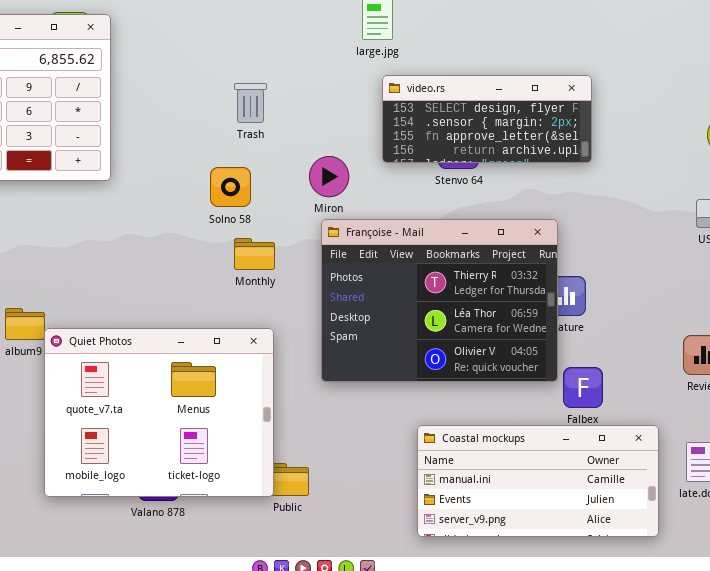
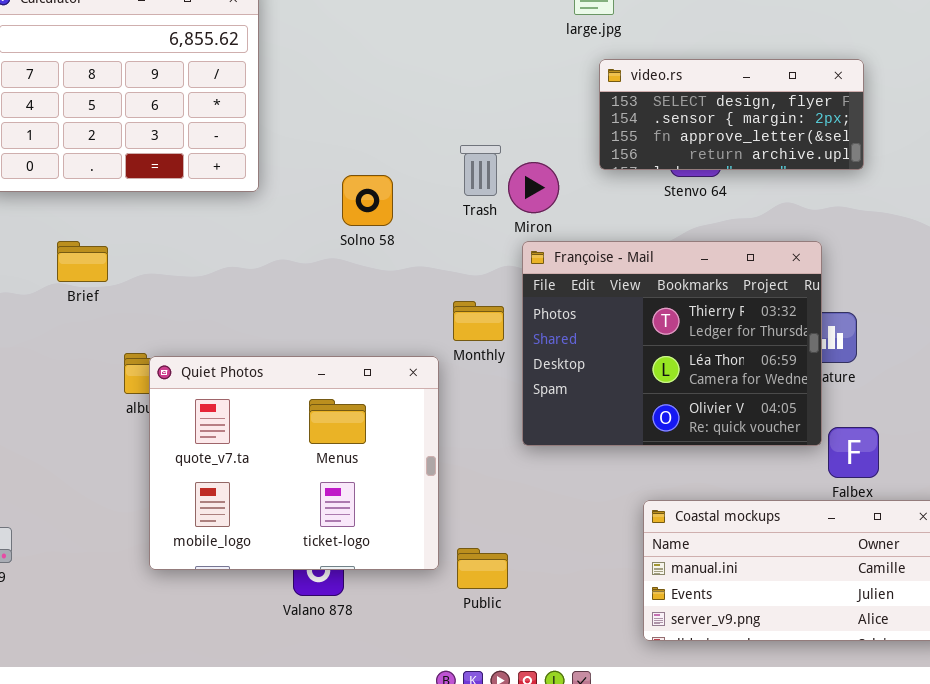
Trash: [234,83,267,123] -> [460,145,501,196], moved
Solno 58: [210,167,251,207] -> [342,175,393,226], moved
Monthly: [234,238,275,270] -> [453,301,504,341], moved
Quiet Photos: [44,328,274,497] -> [149,356,439,570], moved

